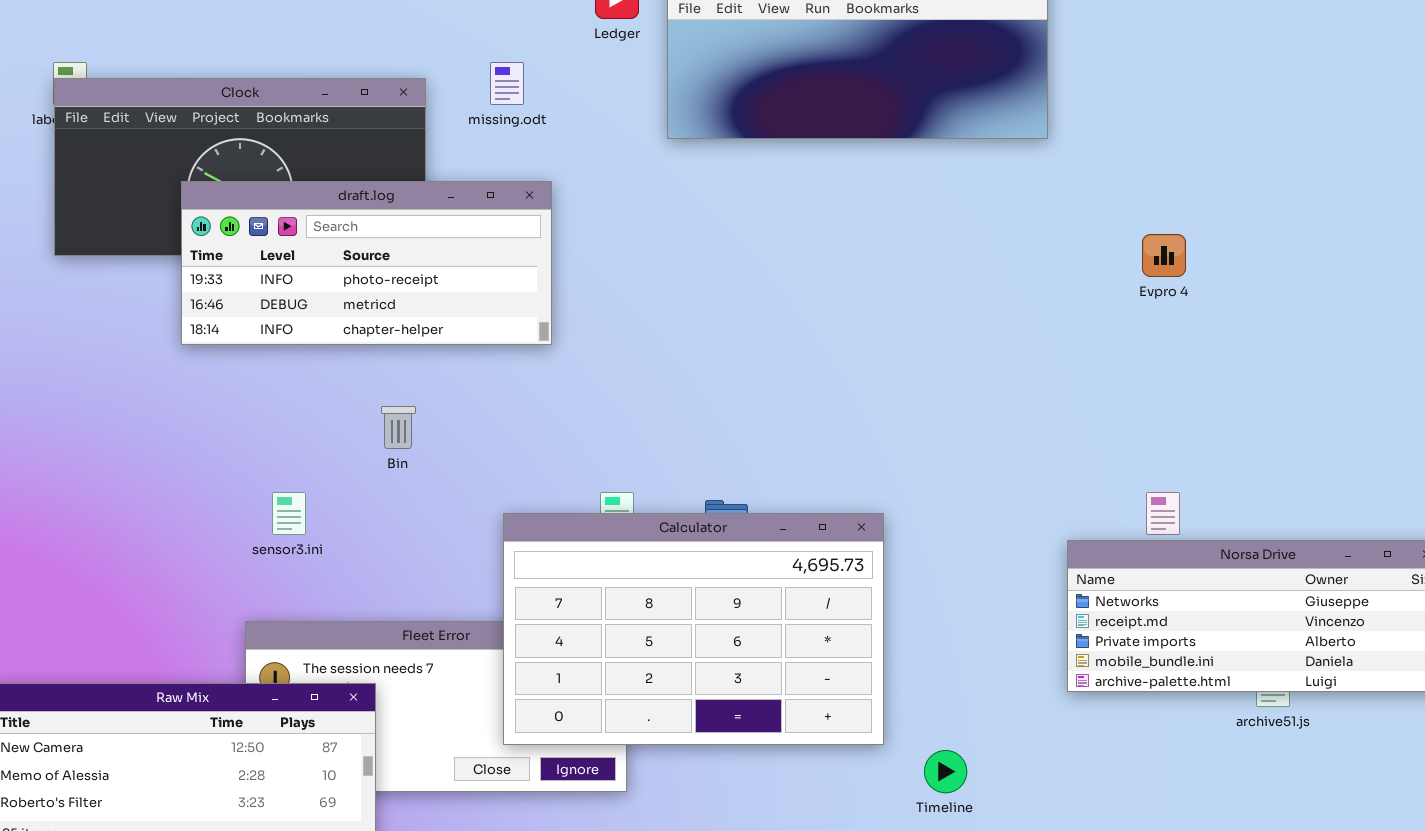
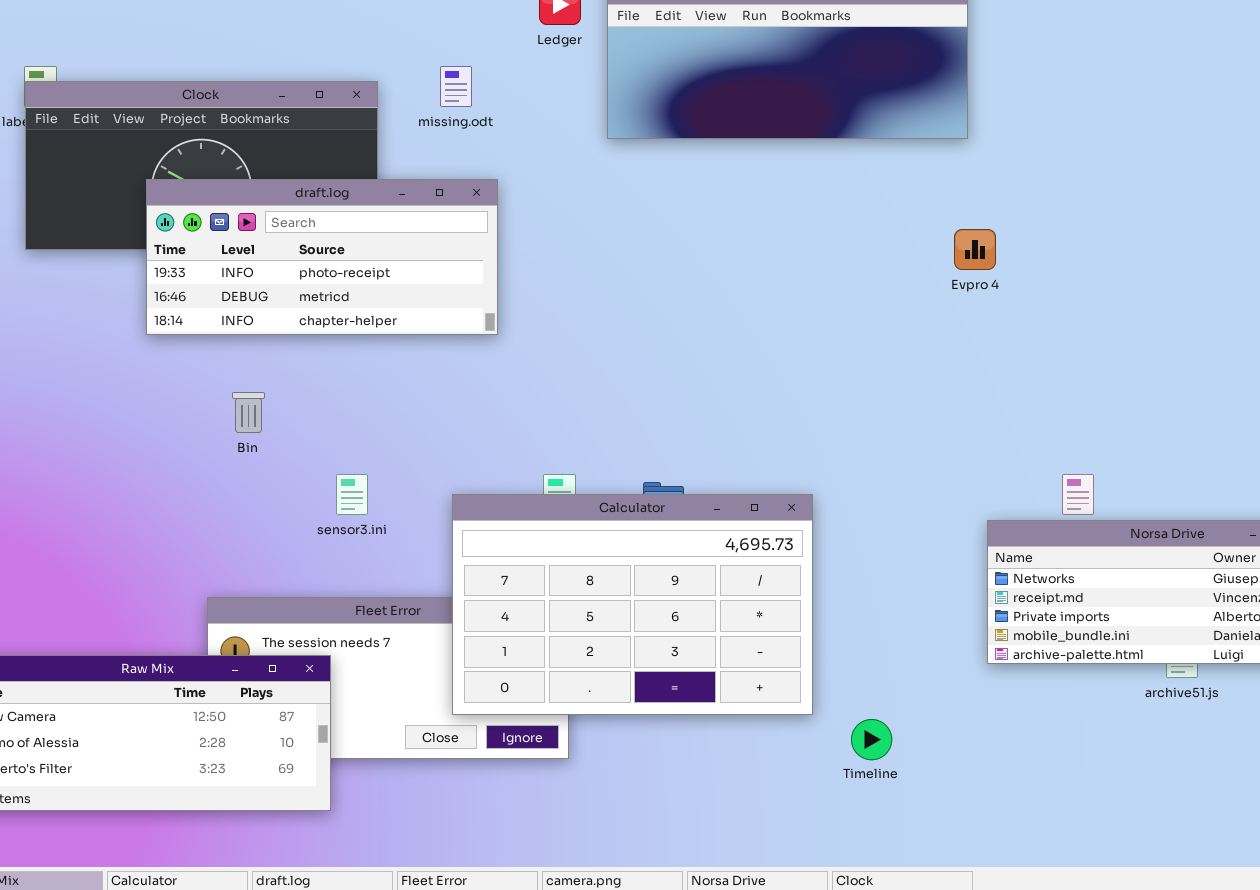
Evpro 4: [1142,234,1186,277] -> [954,229,996,270], moved
Bin: [381,406,416,449] -> [232,392,265,433], moved
sensor3.ini: [272,492,306,535] -> [336,474,368,515], moved

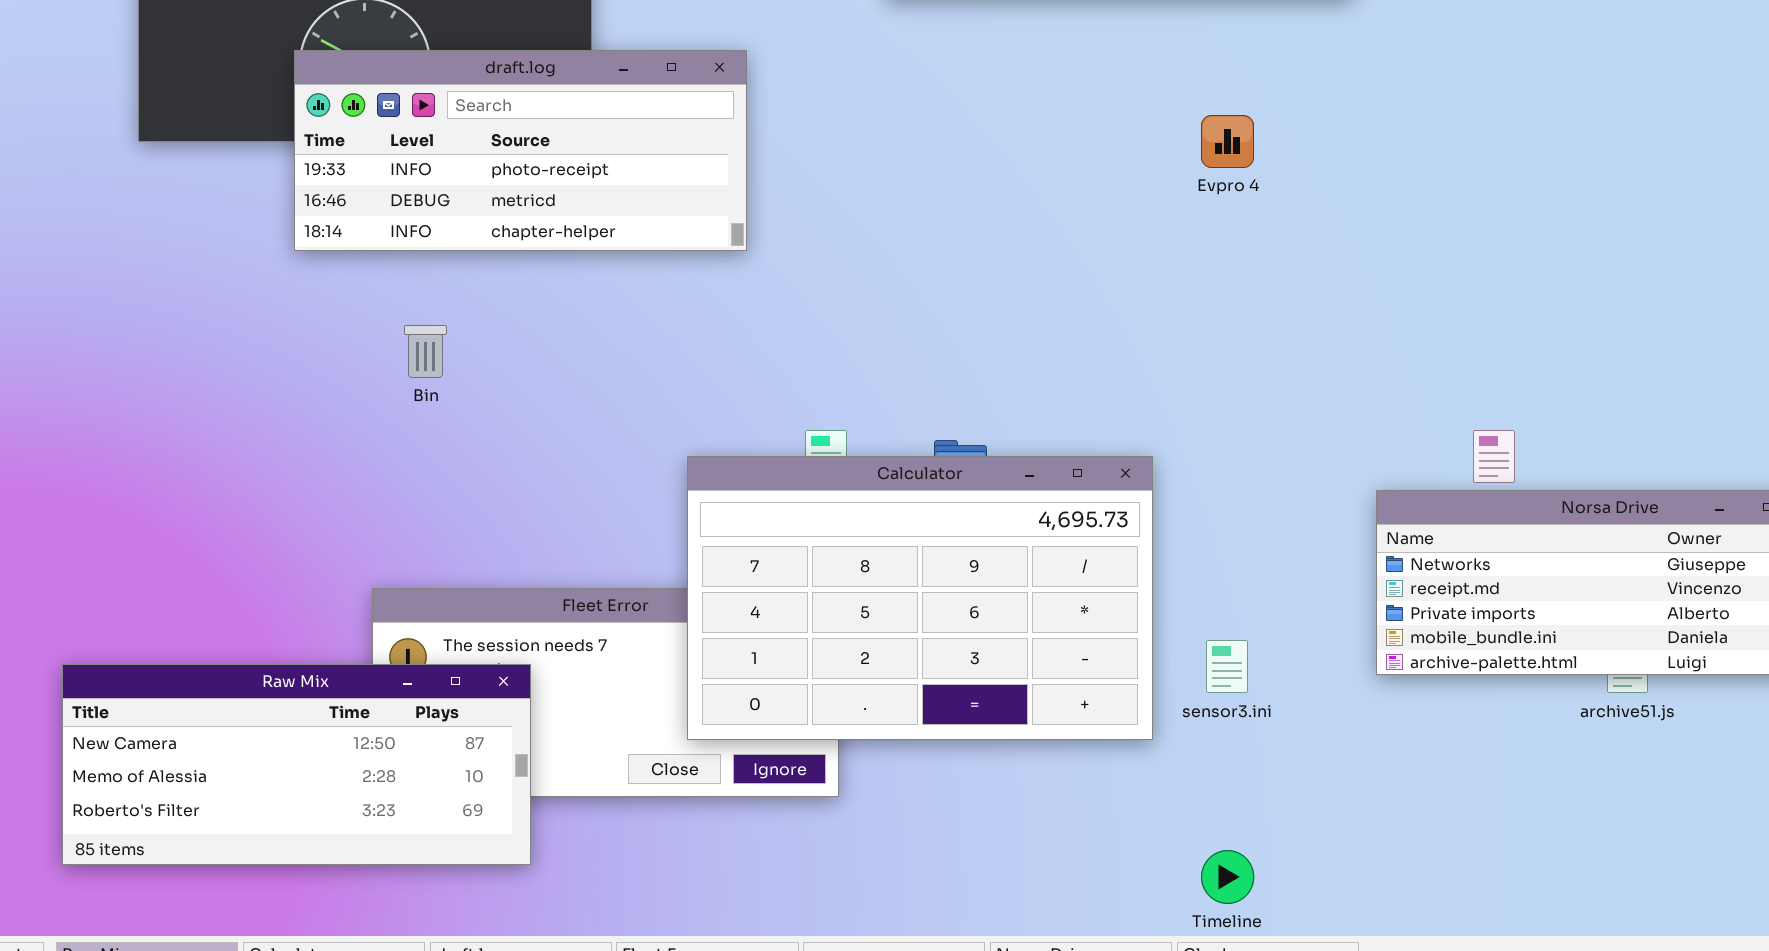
Evpro 4: [954,229,996,270] -> [1201,115,1254,168], moved
sensor3.ini: [336,474,368,515] -> [1206,640,1248,693], moved
Timeline: [851,719,892,760] -> [1201,850,1254,904], moved

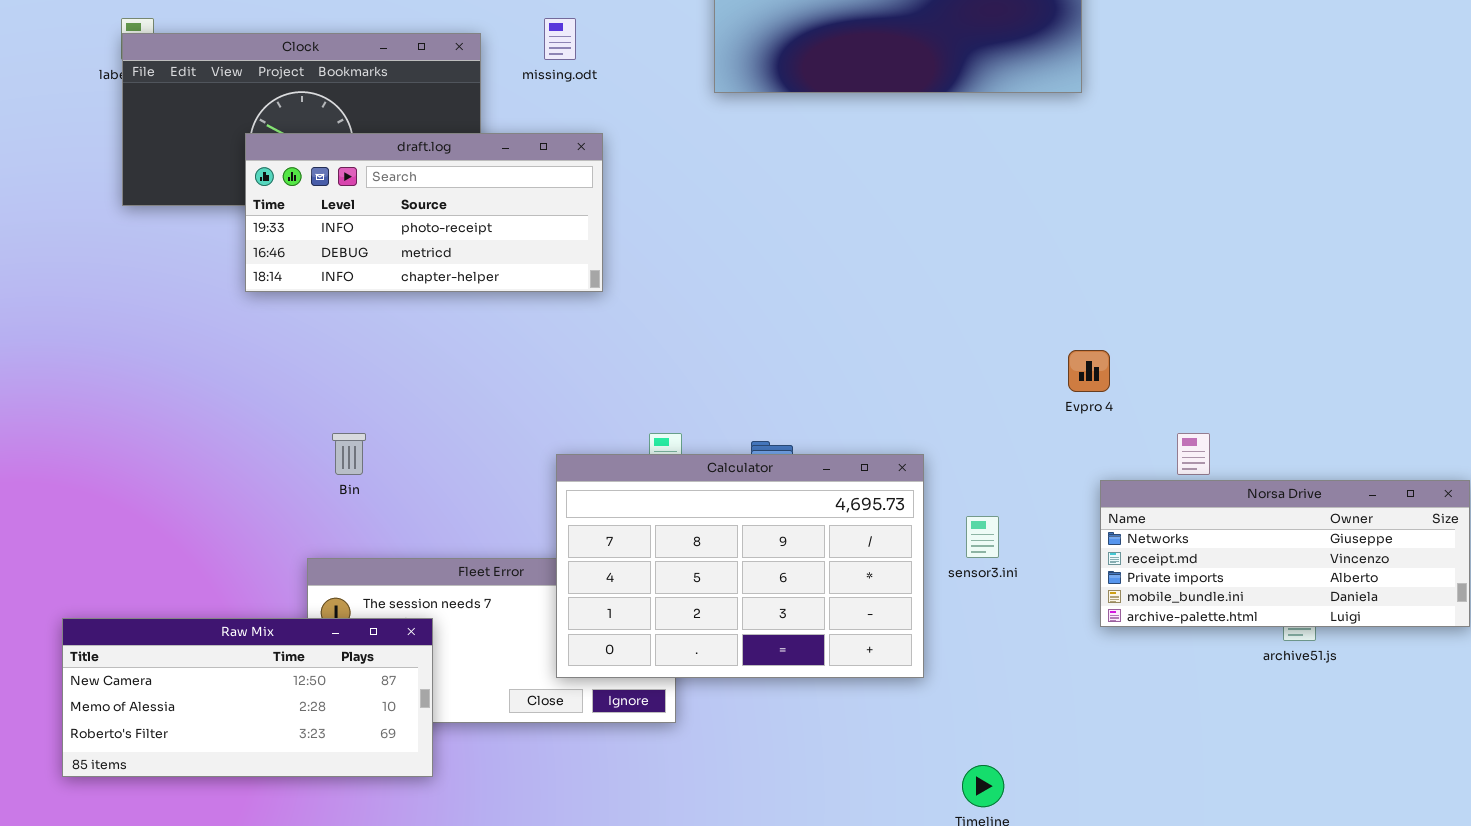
Evpro 4: [1201,115,1254,168] -> [1068,350,1110,392], moved
Bin: [404,325,447,378] -> [332,433,366,475], moved
sensor3.ini: [1206,640,1248,693] -> [966,516,999,558], moved

